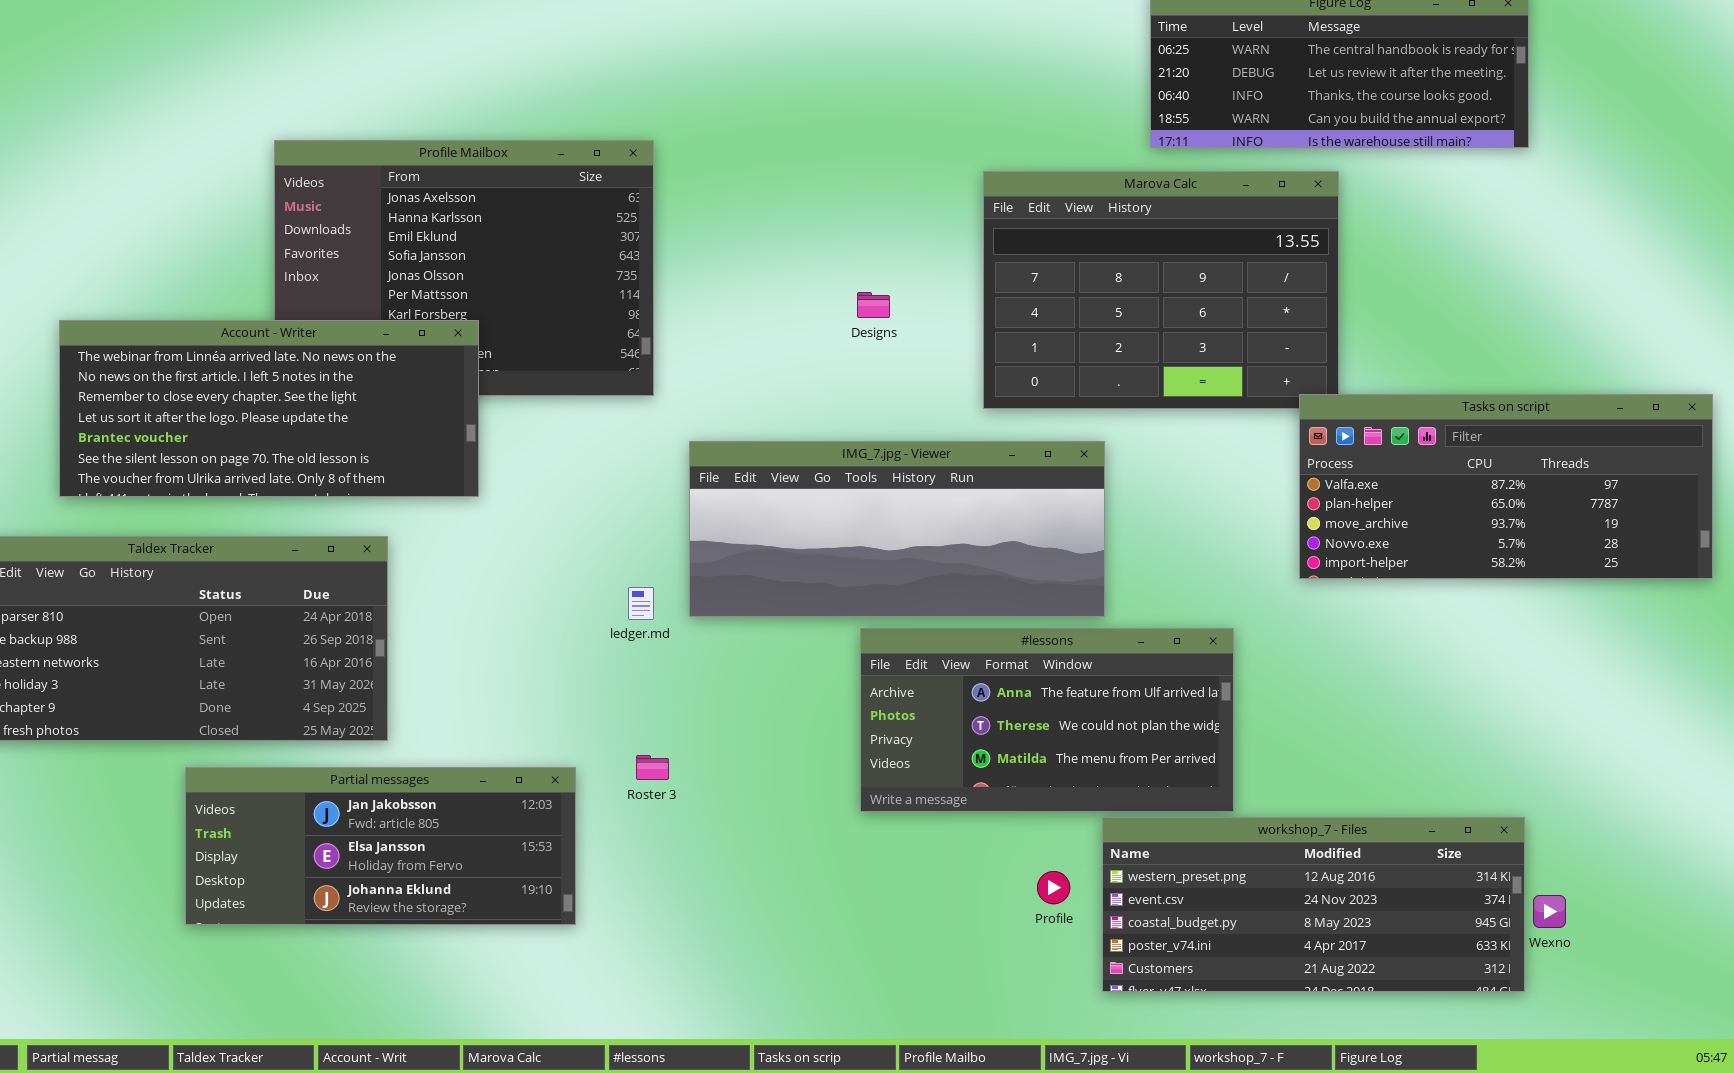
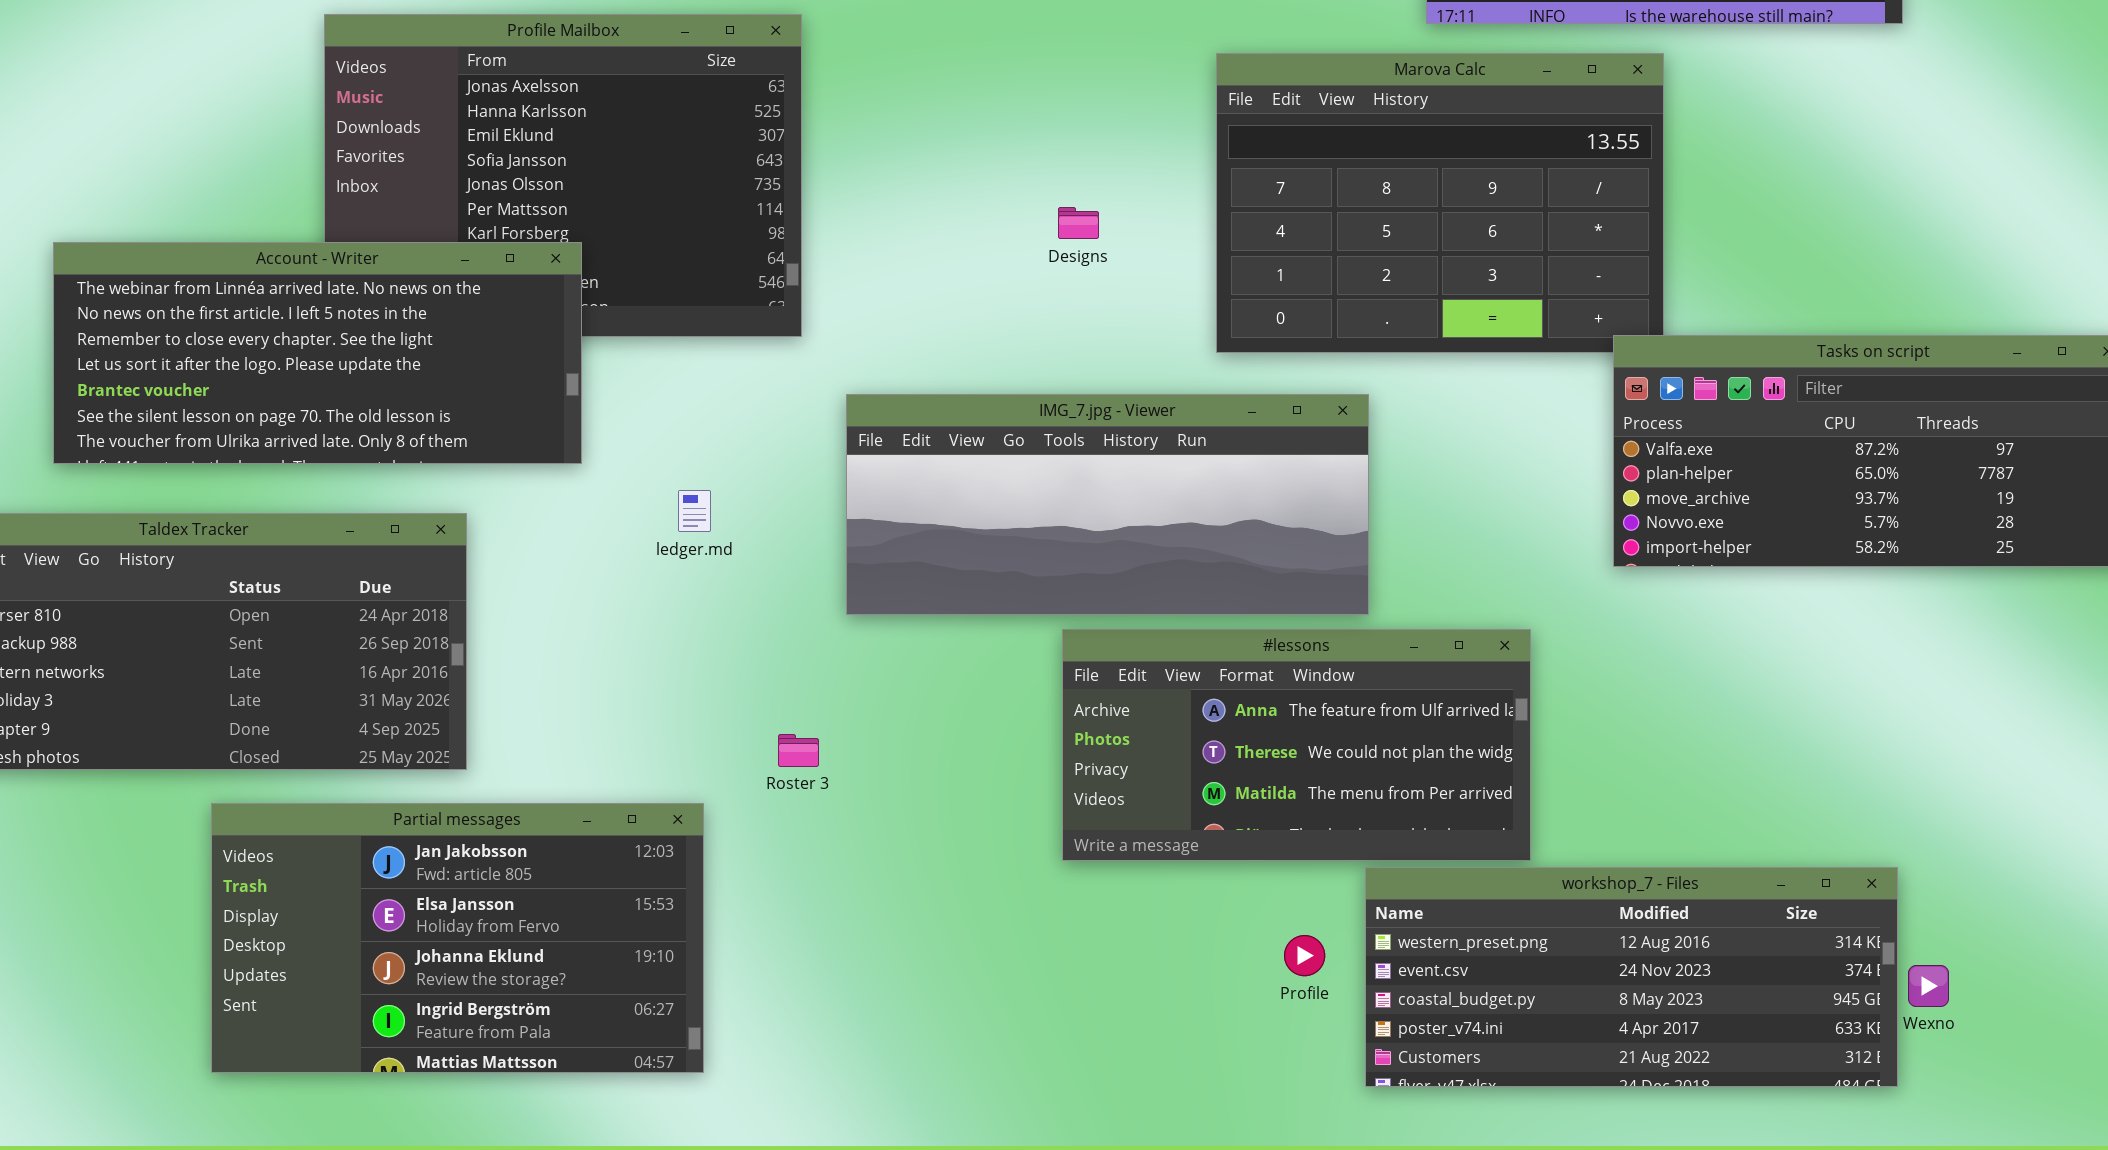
ledger.md: [628,587,654,620] -> [678,490,711,532], moved
Roster 3: [636,755,669,780] -> [778,734,819,767], moved
Partial messages: [185,767,576,925] -> [211,803,704,1073], resized

